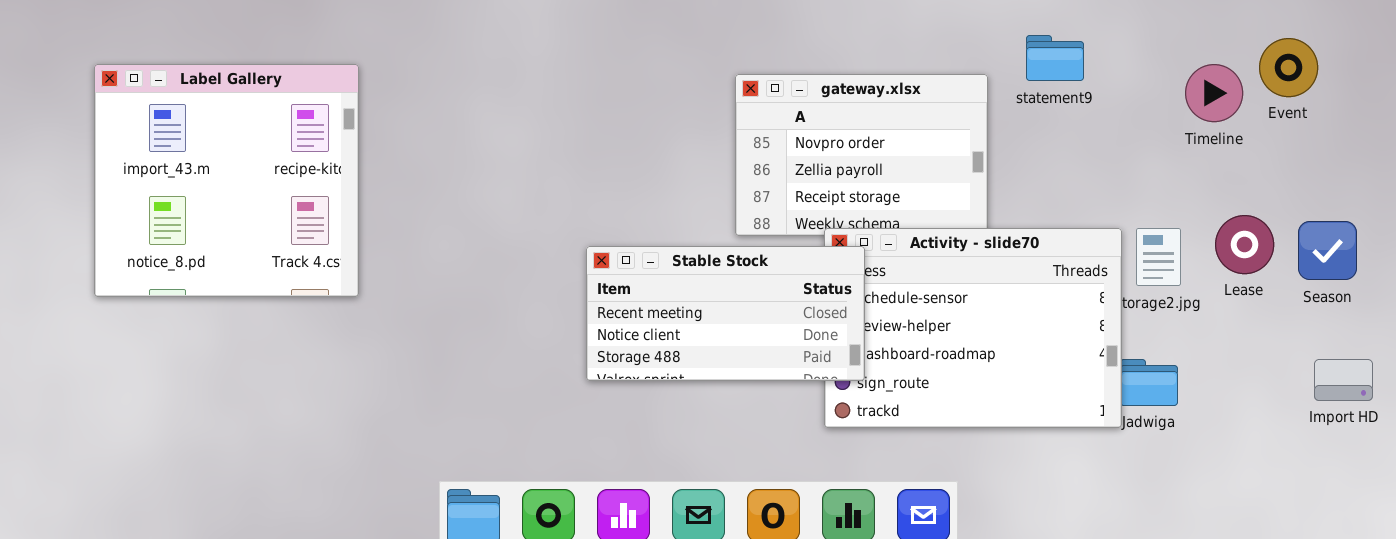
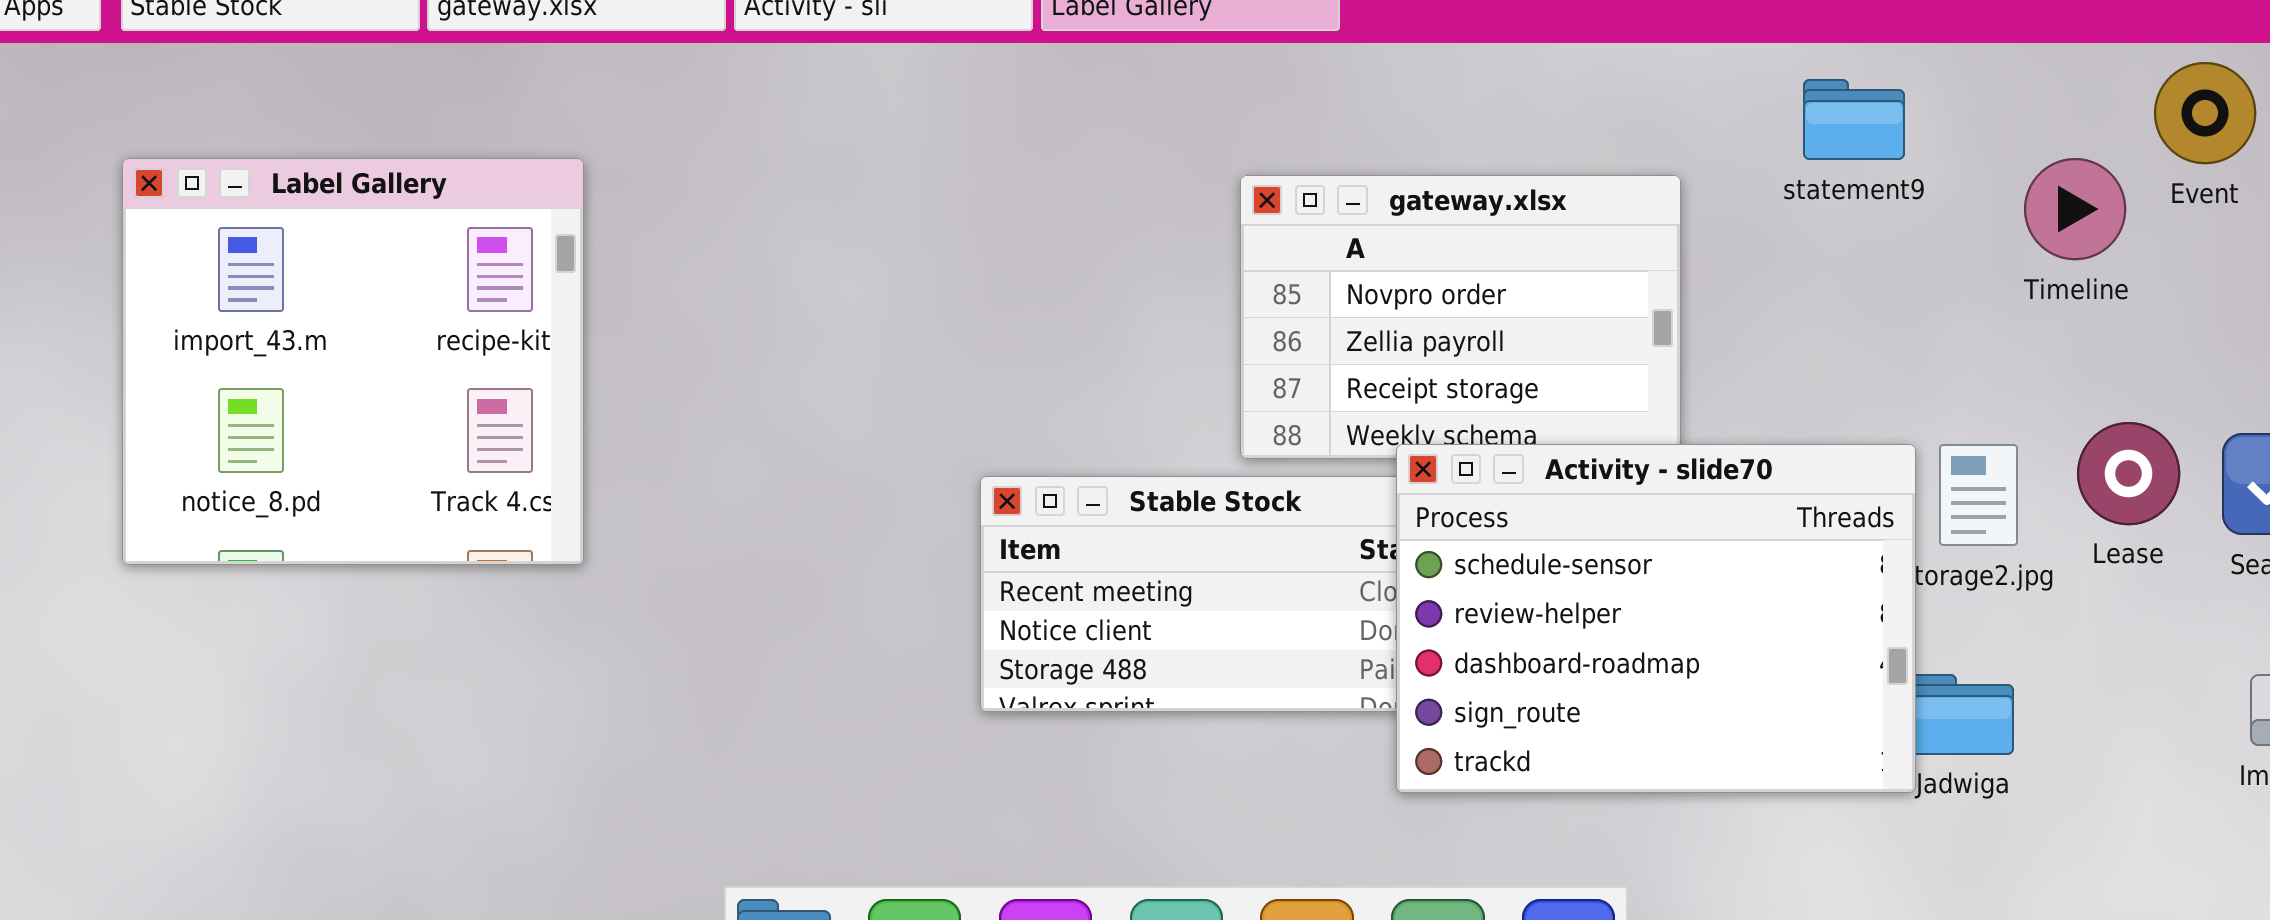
statement9: [1026,35,1084,81] -> [1803,79,1905,160], moved
Event: [1259,38,1318,97] -> [2154,62,2256,164], moved
Activity - slide70: [824,228,1122,428] -> [1396,444,1916,793], raised

